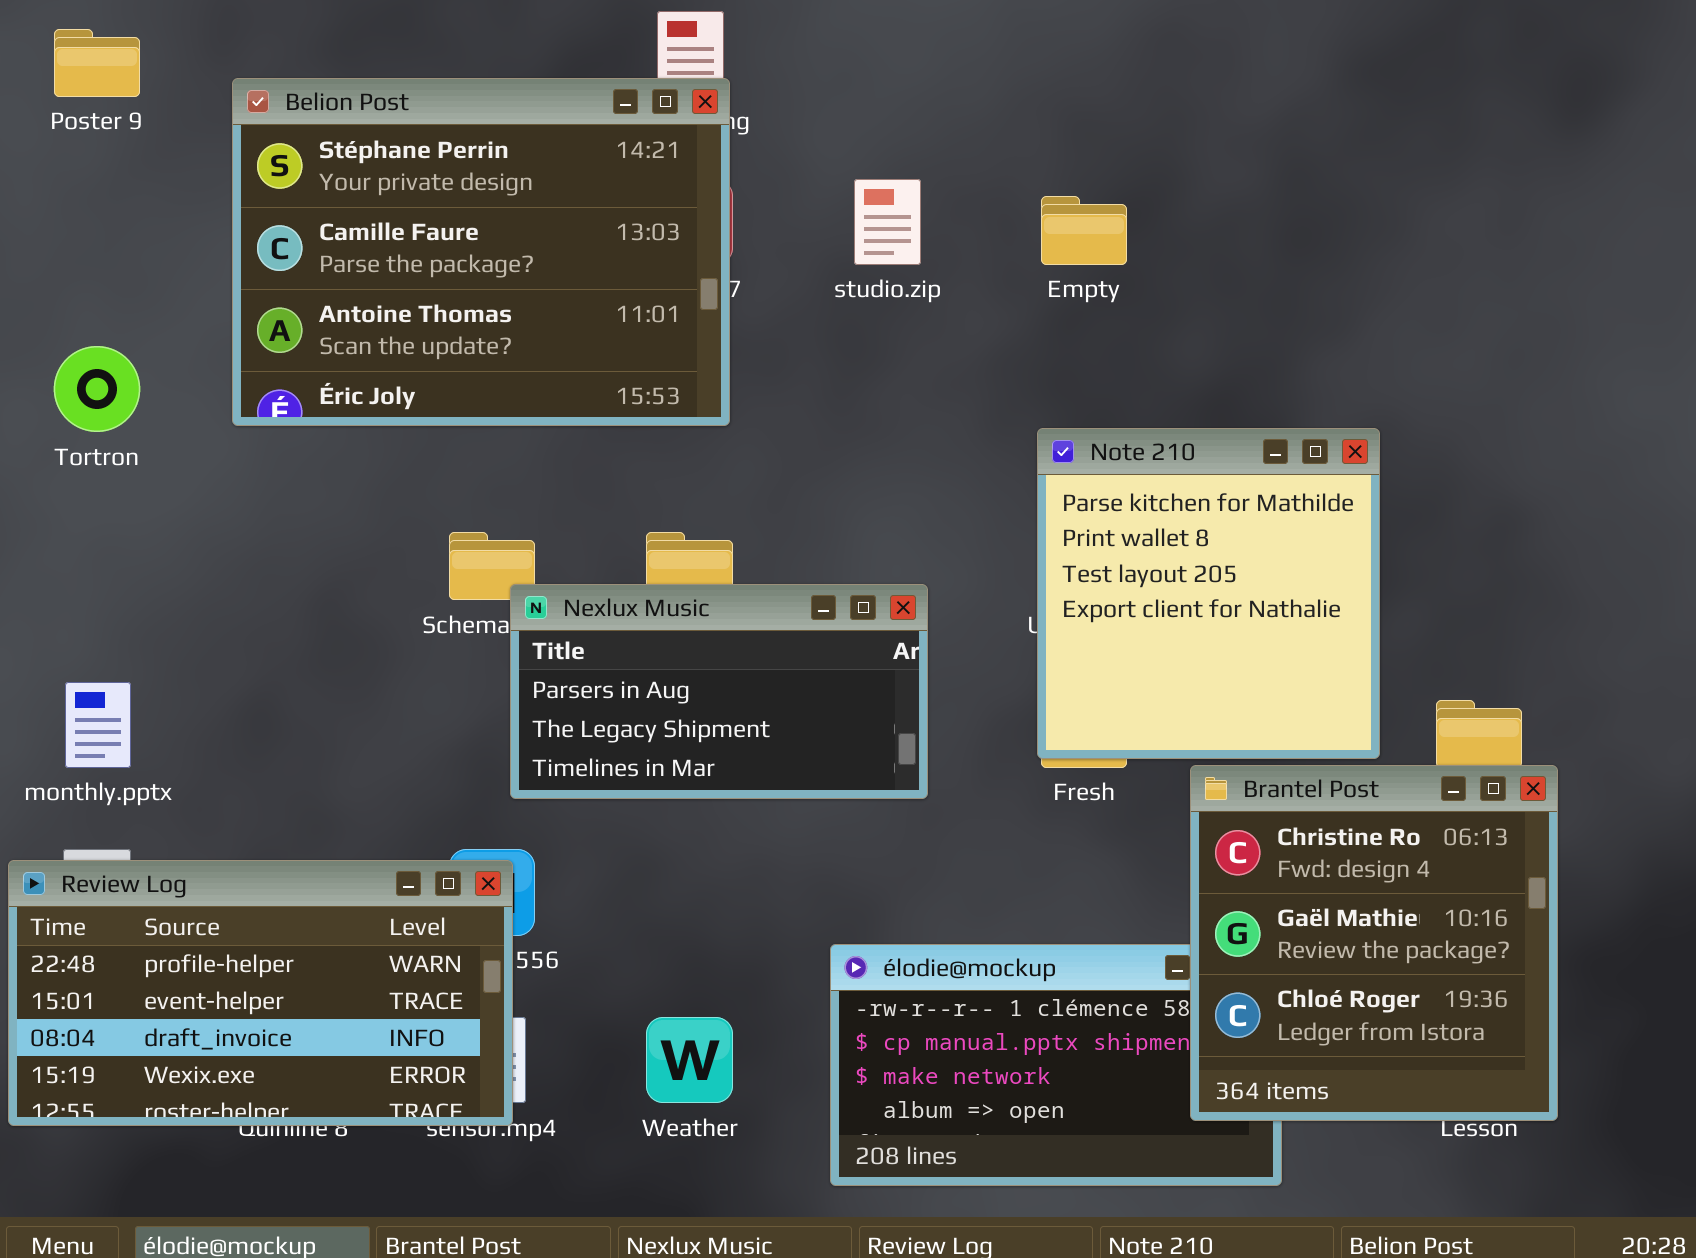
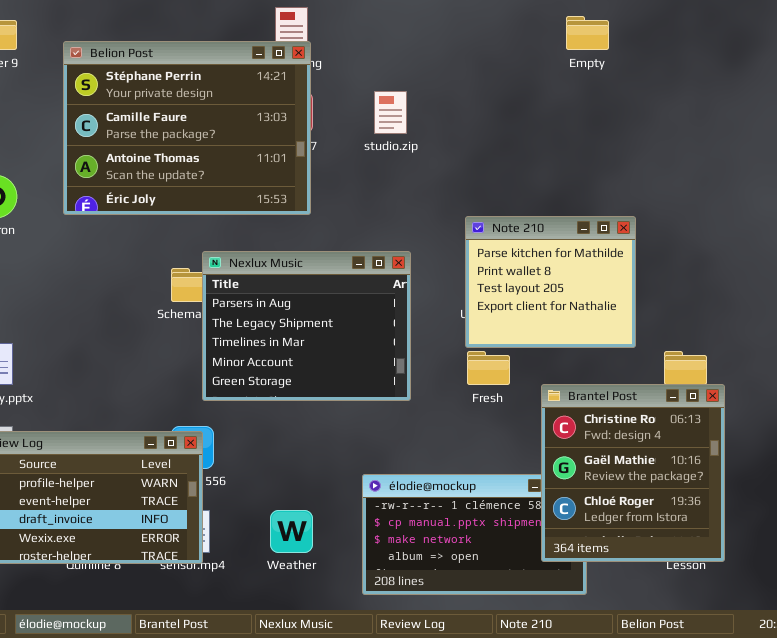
Empty: [1041,196,1127,265] -> [566,16,609,50], moved
Note 210: [1037,428,1380,759] -> [465,216,636,348], resized
Nexlux Music: [510,584,928,799] -> [202,251,411,401], resized

